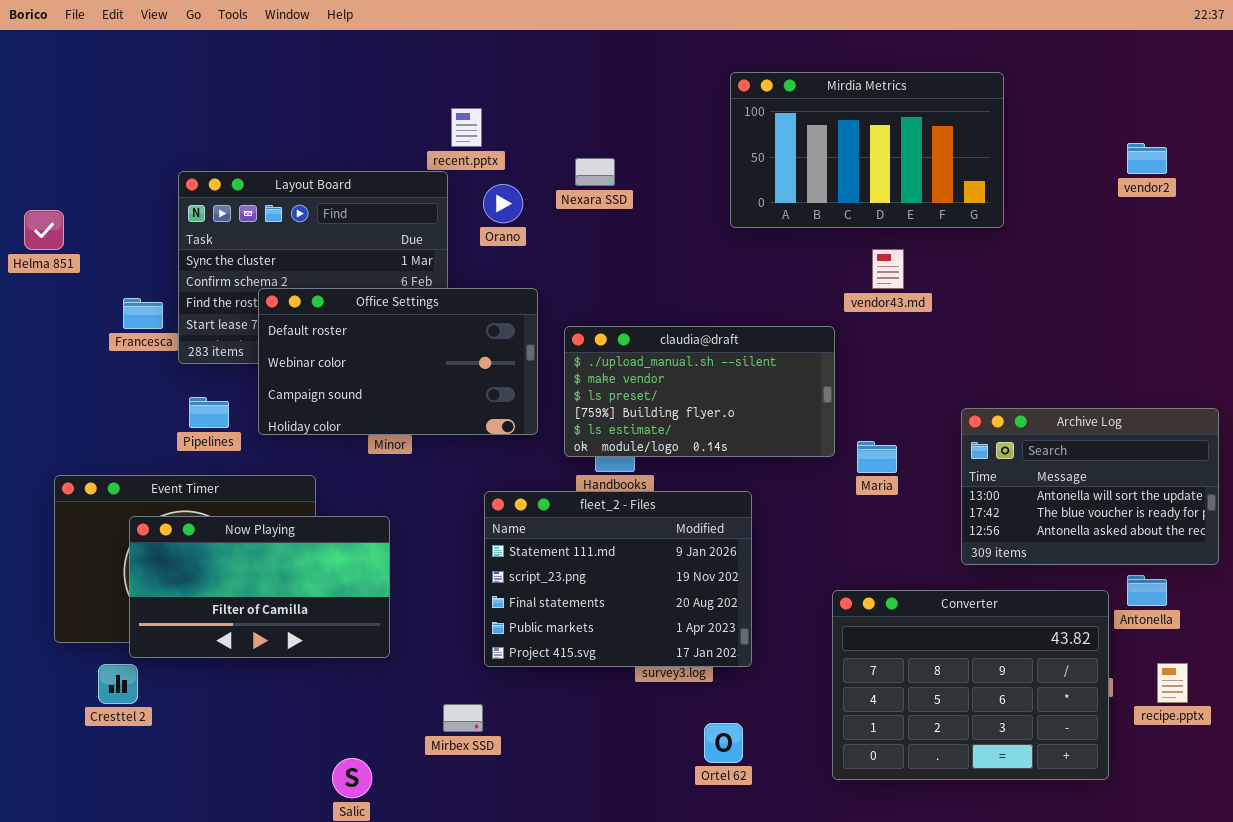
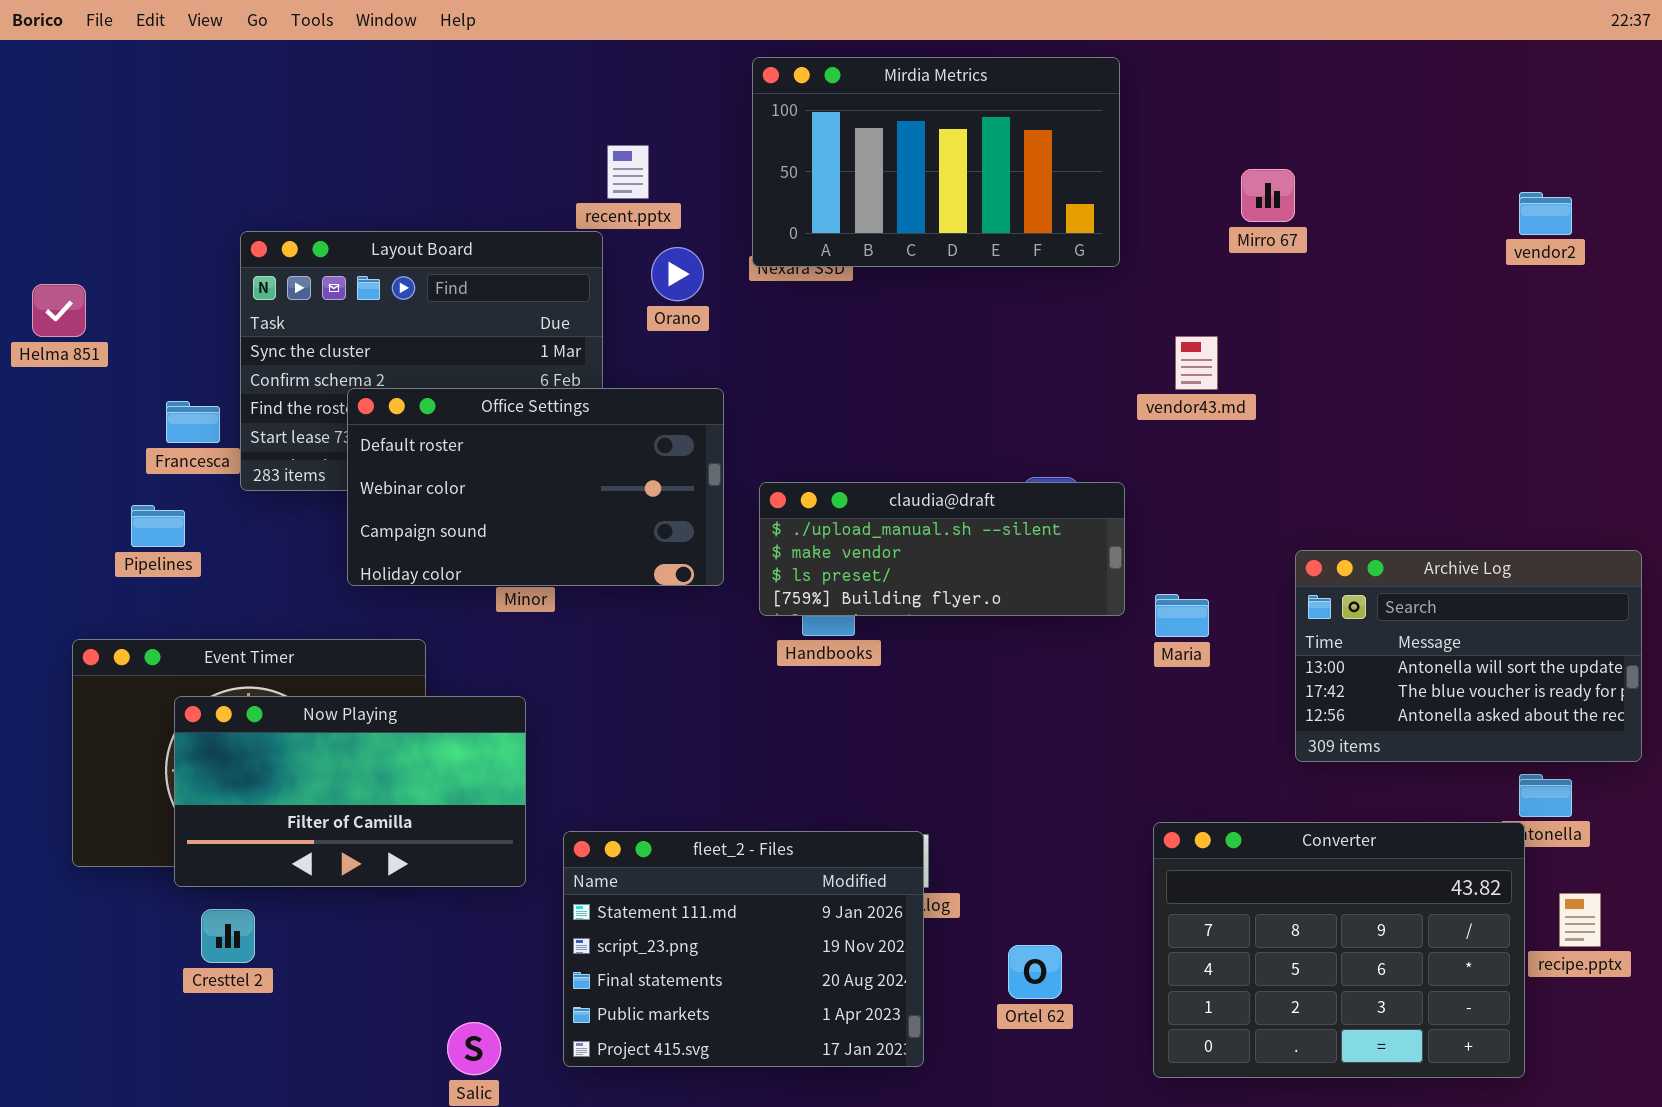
Mirdia Metrics: [730,72,1004,228] -> [752,57,1120,267], moved
claudia@draft: [564,326,835,457] -> [759,482,1125,616], resized
Pipelines: [189,397,229,428] -> [131,505,185,547], moved
fleet_2 - Files: [484,491,752,667] -> [563,831,924,1067], moved
Converter: [832,590,1109,780] -> [1153,822,1525,1078], moved
Cresttel 2: [98,664,138,704] -> [201,909,255,963], moved
Ortel 62: [704,723,743,763] -> [1008,945,1062,999], moved

